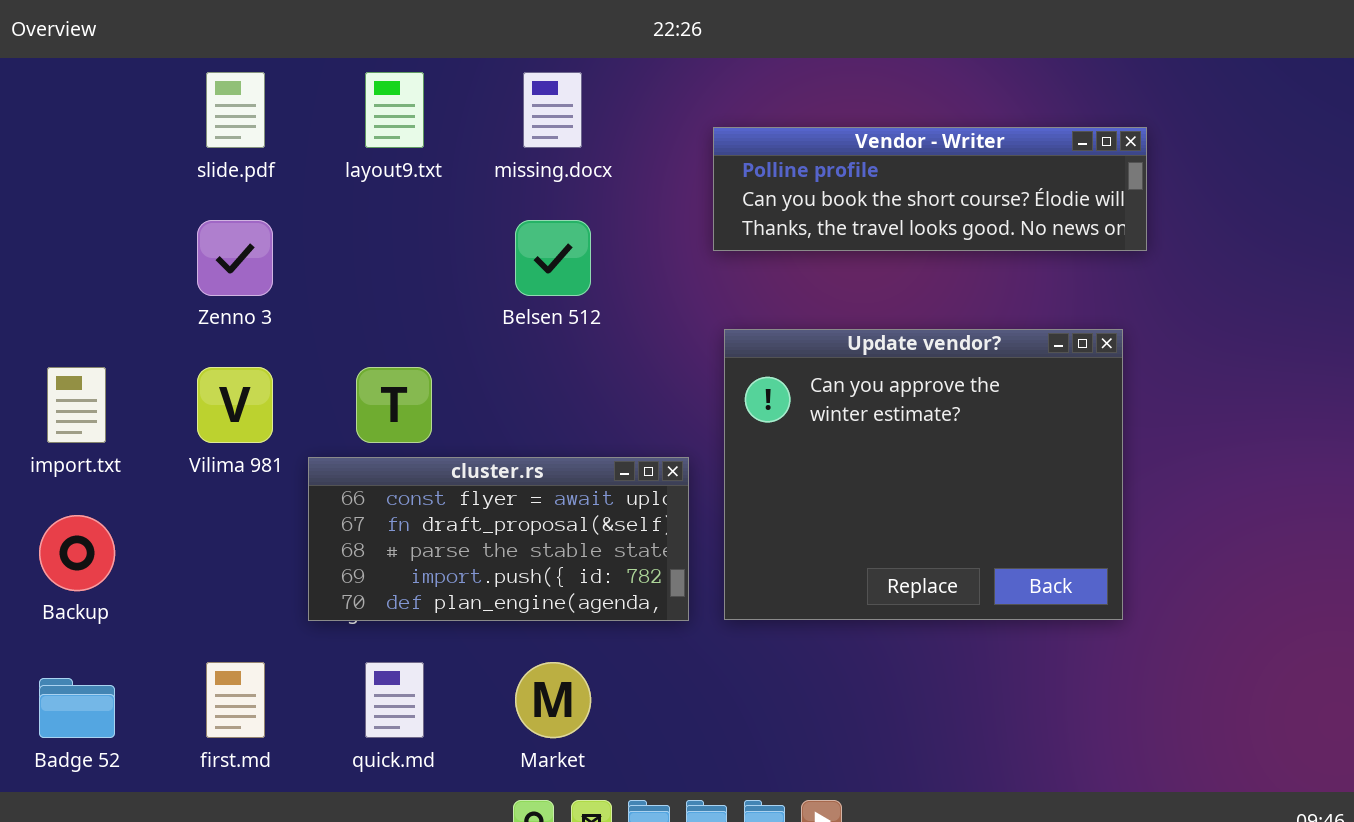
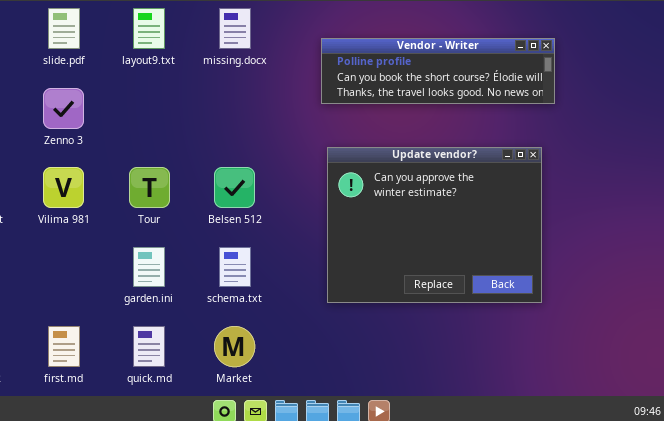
Belsen 512: [515,220,591,296] -> [214,167,255,208], moved
cluster.rs: [308,457,689,621] -> none, closed

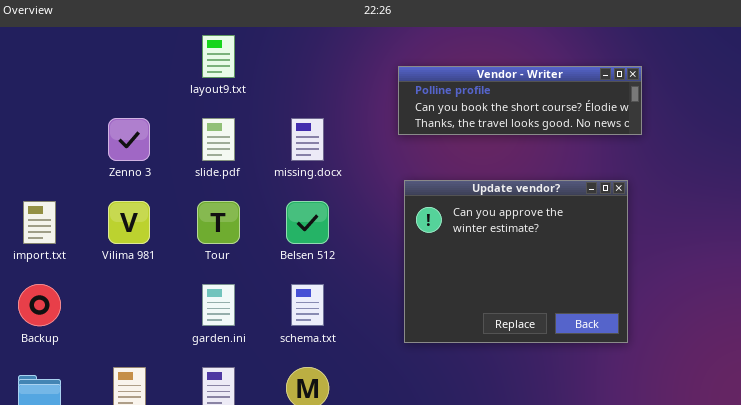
slide.pdf: [48,8,80,49] -> [202,118,235,161], moved
missing.docx: [219,8,251,49] -> [291,118,324,161], moved

